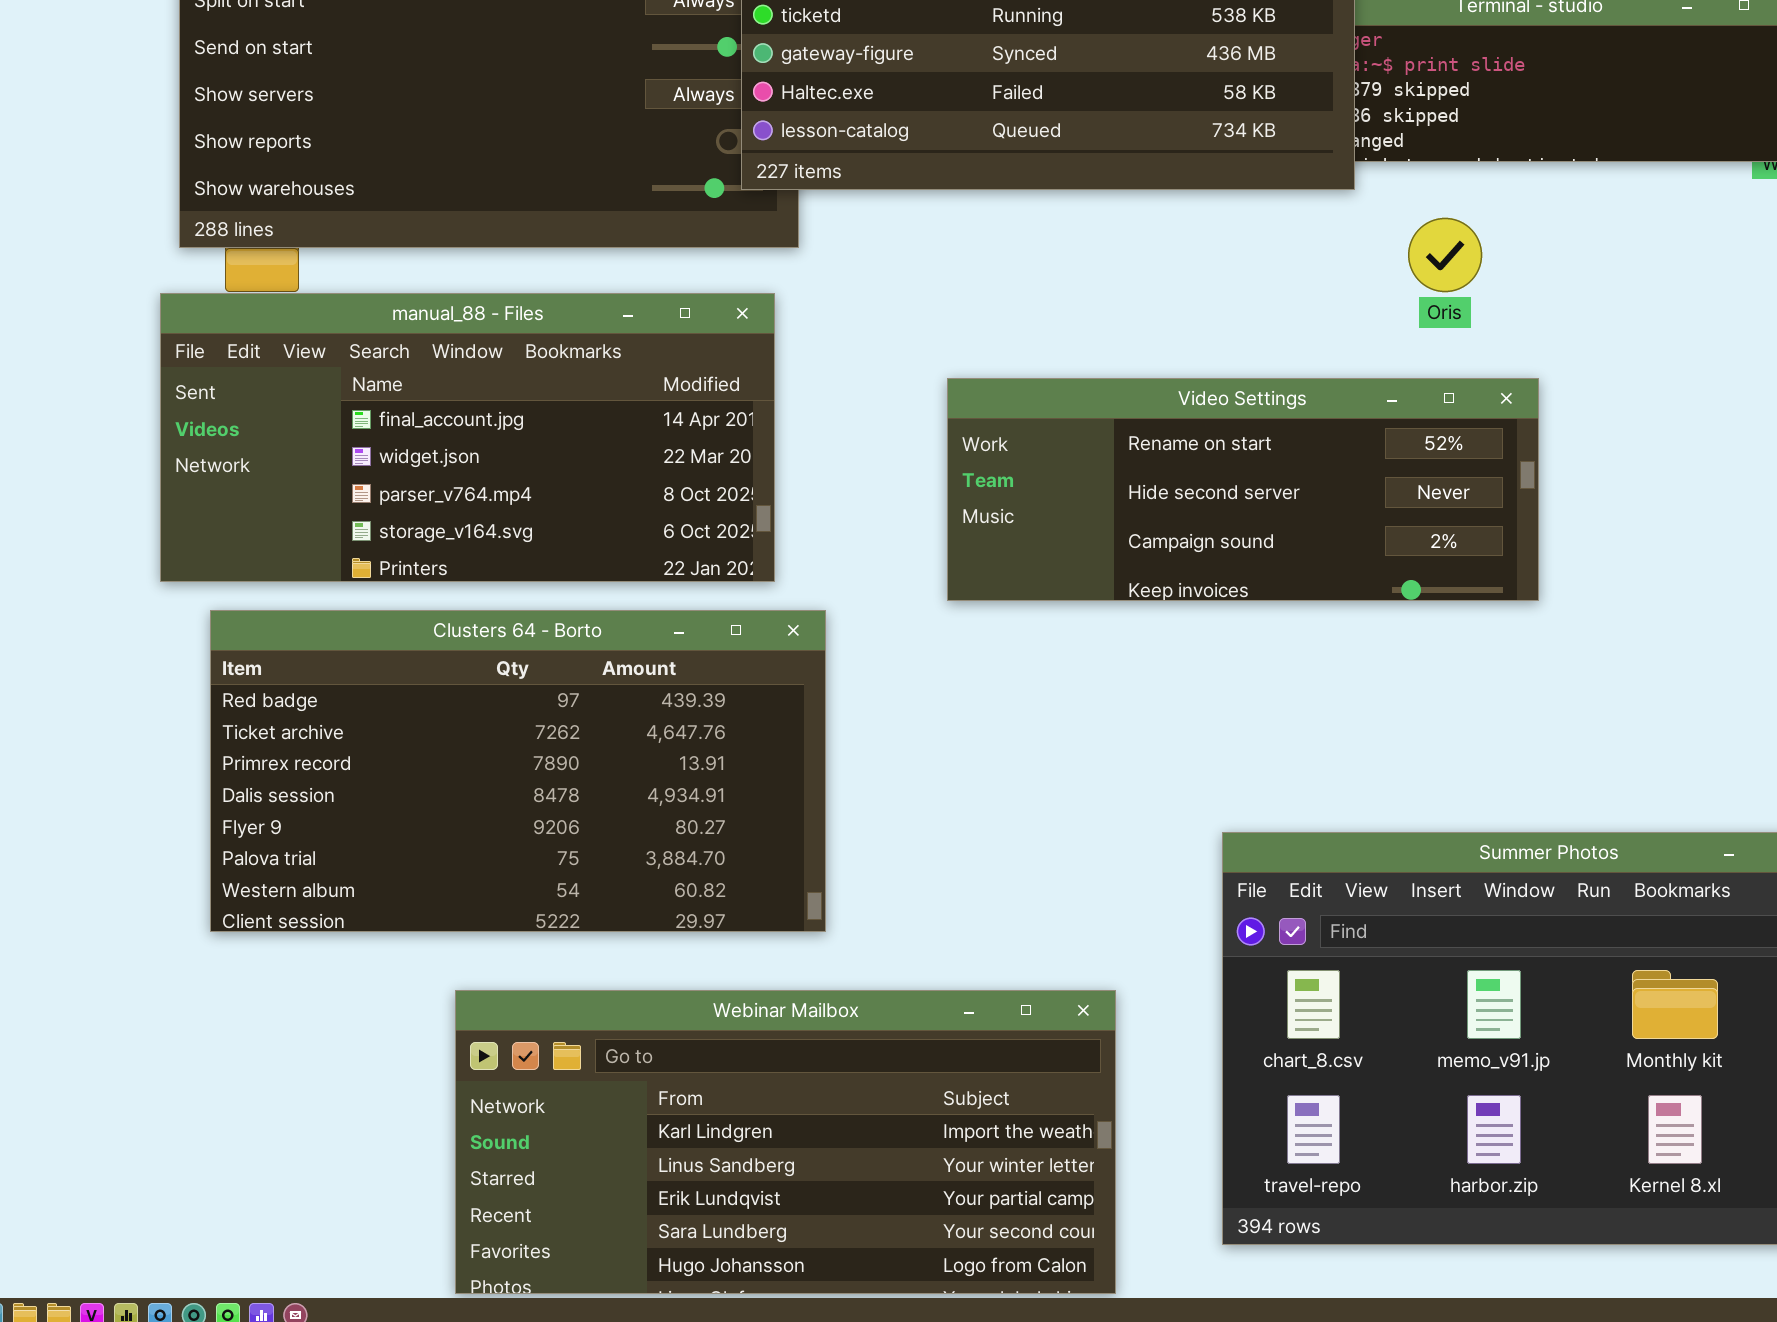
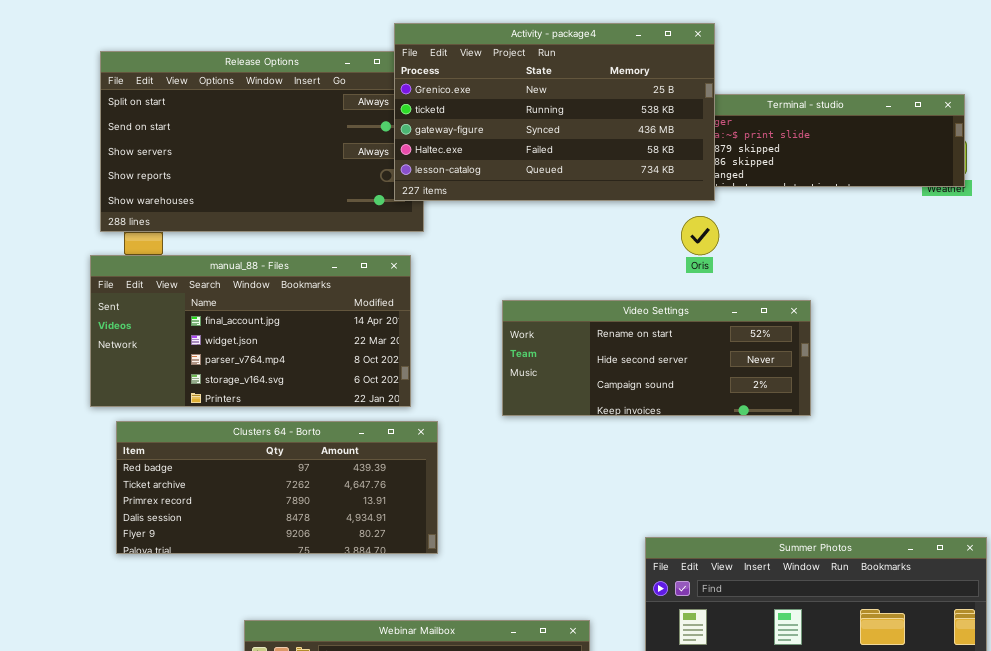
Oris: [1408,218,1482,292] -> [681,216,719,255], moved
Clusters 64 - Borto: [210,610,826,932] -> [116,421,438,554], resized

